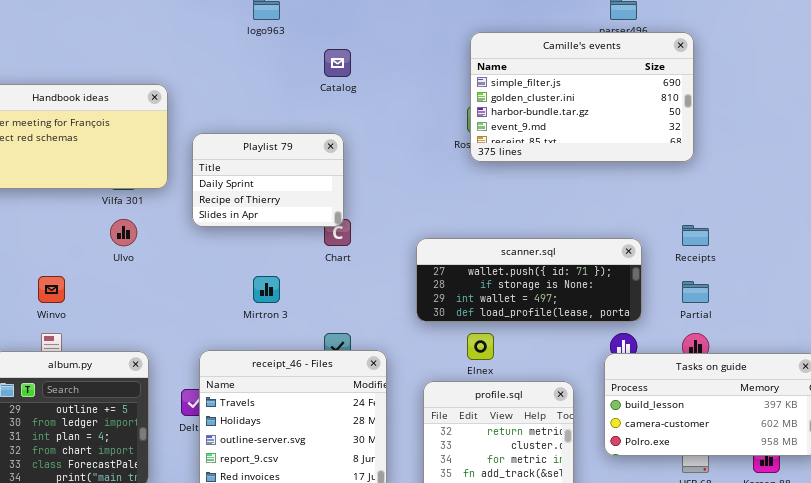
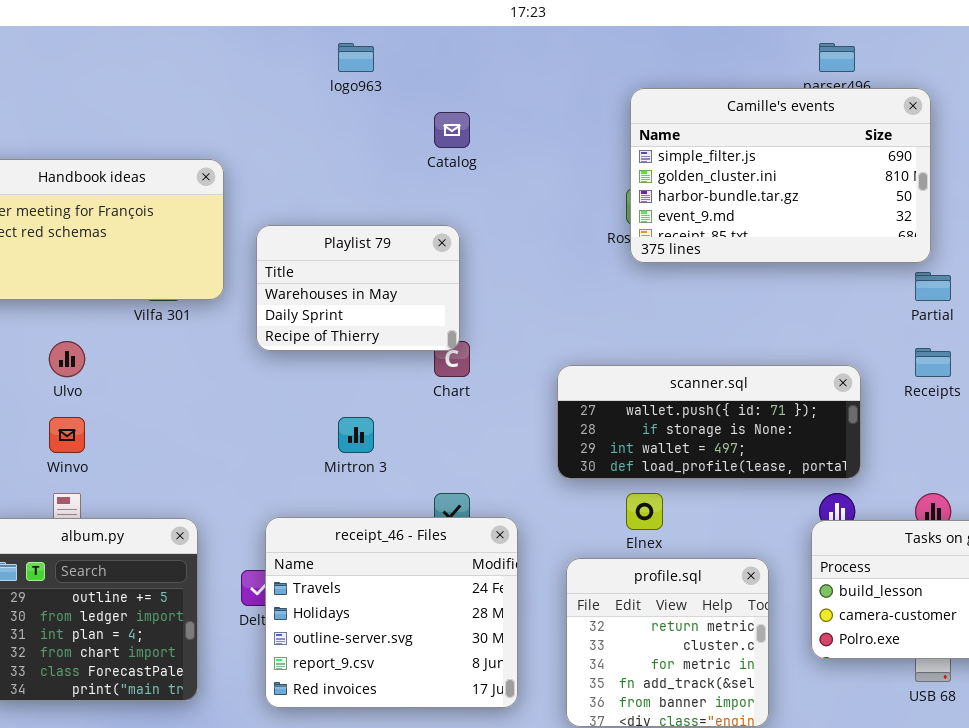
Playlist 79: [192,133,344,227] -> [256,225,460,351], scrolled up 1 row
Ulvo: [110,219,137,246] -> [49,341,85,377], moved
Partial: [682,281,709,303] -> [915,272,951,301], moved

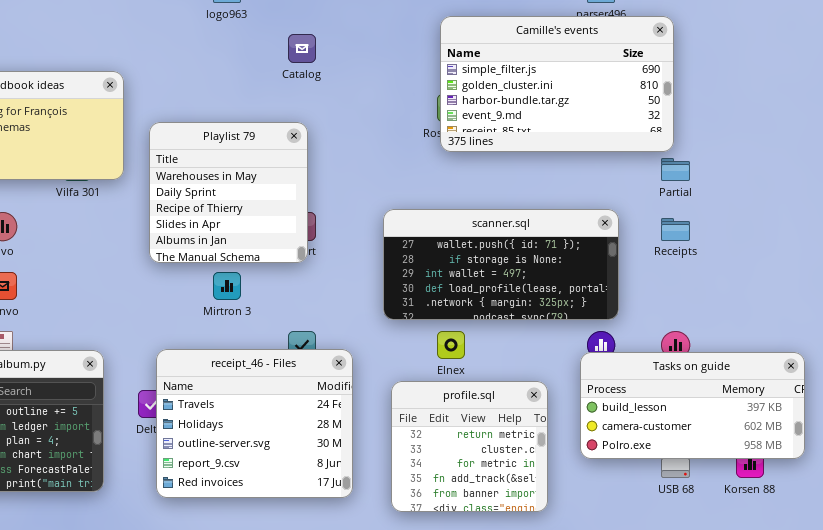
Playlist 79: [256,225,460,351] -> [149,122,308,263], resized
scanner.sql: [557,365,861,479] -> [383,209,619,320], resized

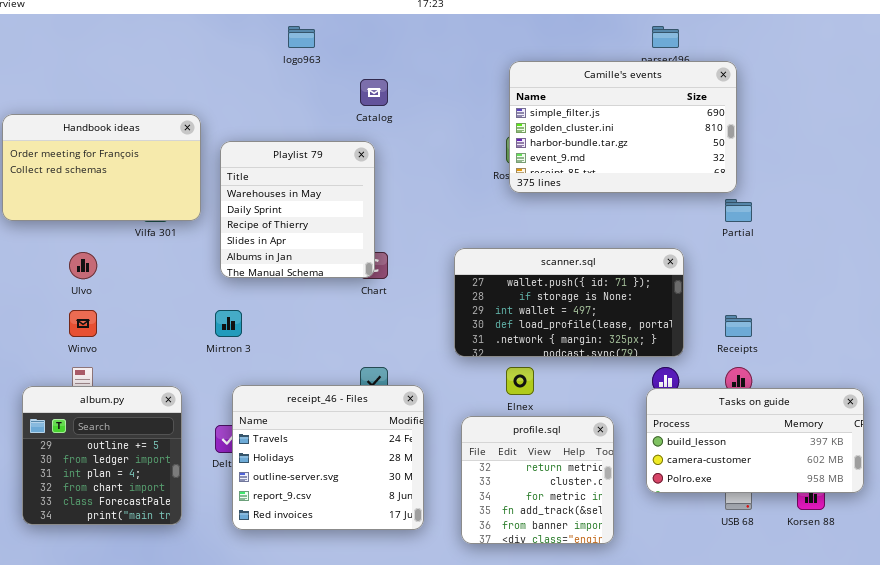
Playlist 79: [149,122,308,263] -> [220,141,375,278], moved
Receipts: [661,218,690,241] -> [725,315,752,337], moved
Mirtron 3: [213,272,241,300] -> [215,310,242,337], moved

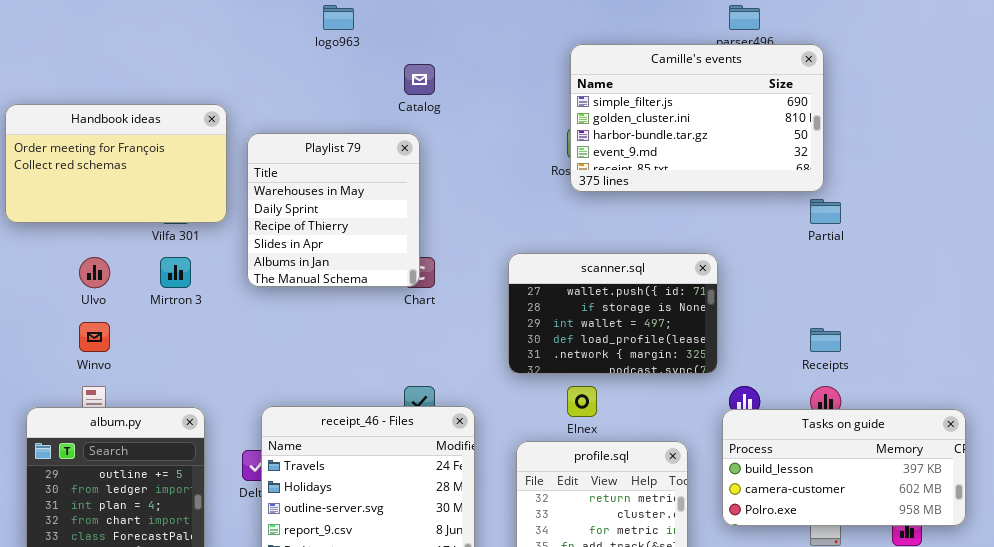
scanner.sql: [454,248,684,357] -> [508,253,718,374], resized
Mirtron 3: [215,310,242,337] -> [160,257,191,288], moved

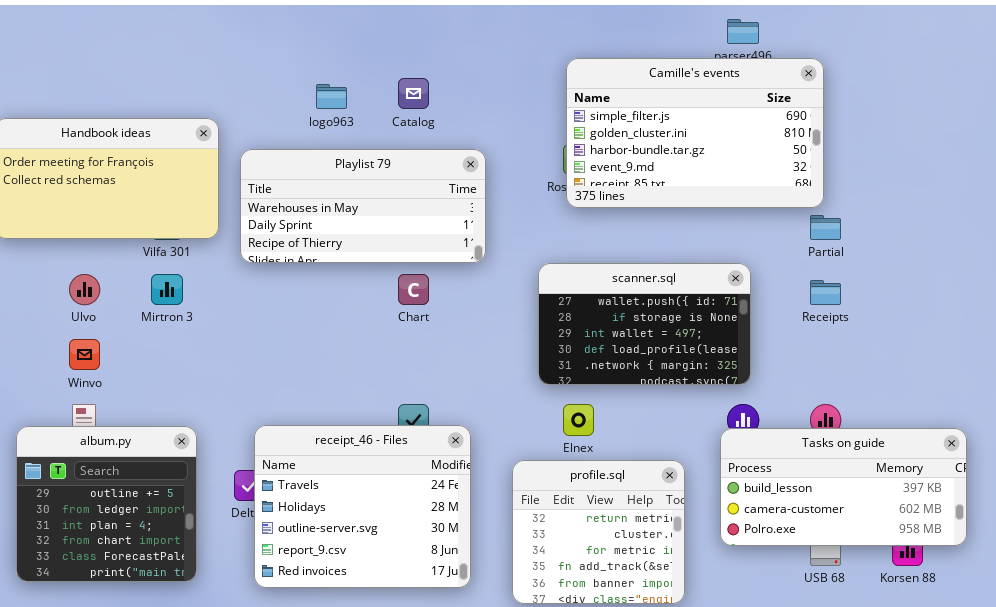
logo963: [323,5,354,30] -> [316,84,347,109], moved
Playlist 79: [247,133,420,287] -> [240,149,486,263], resized
scanner.sql: [508,253,718,374] -> [538,263,751,385], moved
Receipts: [810,328,841,352] -> [810,280,841,305], moved

